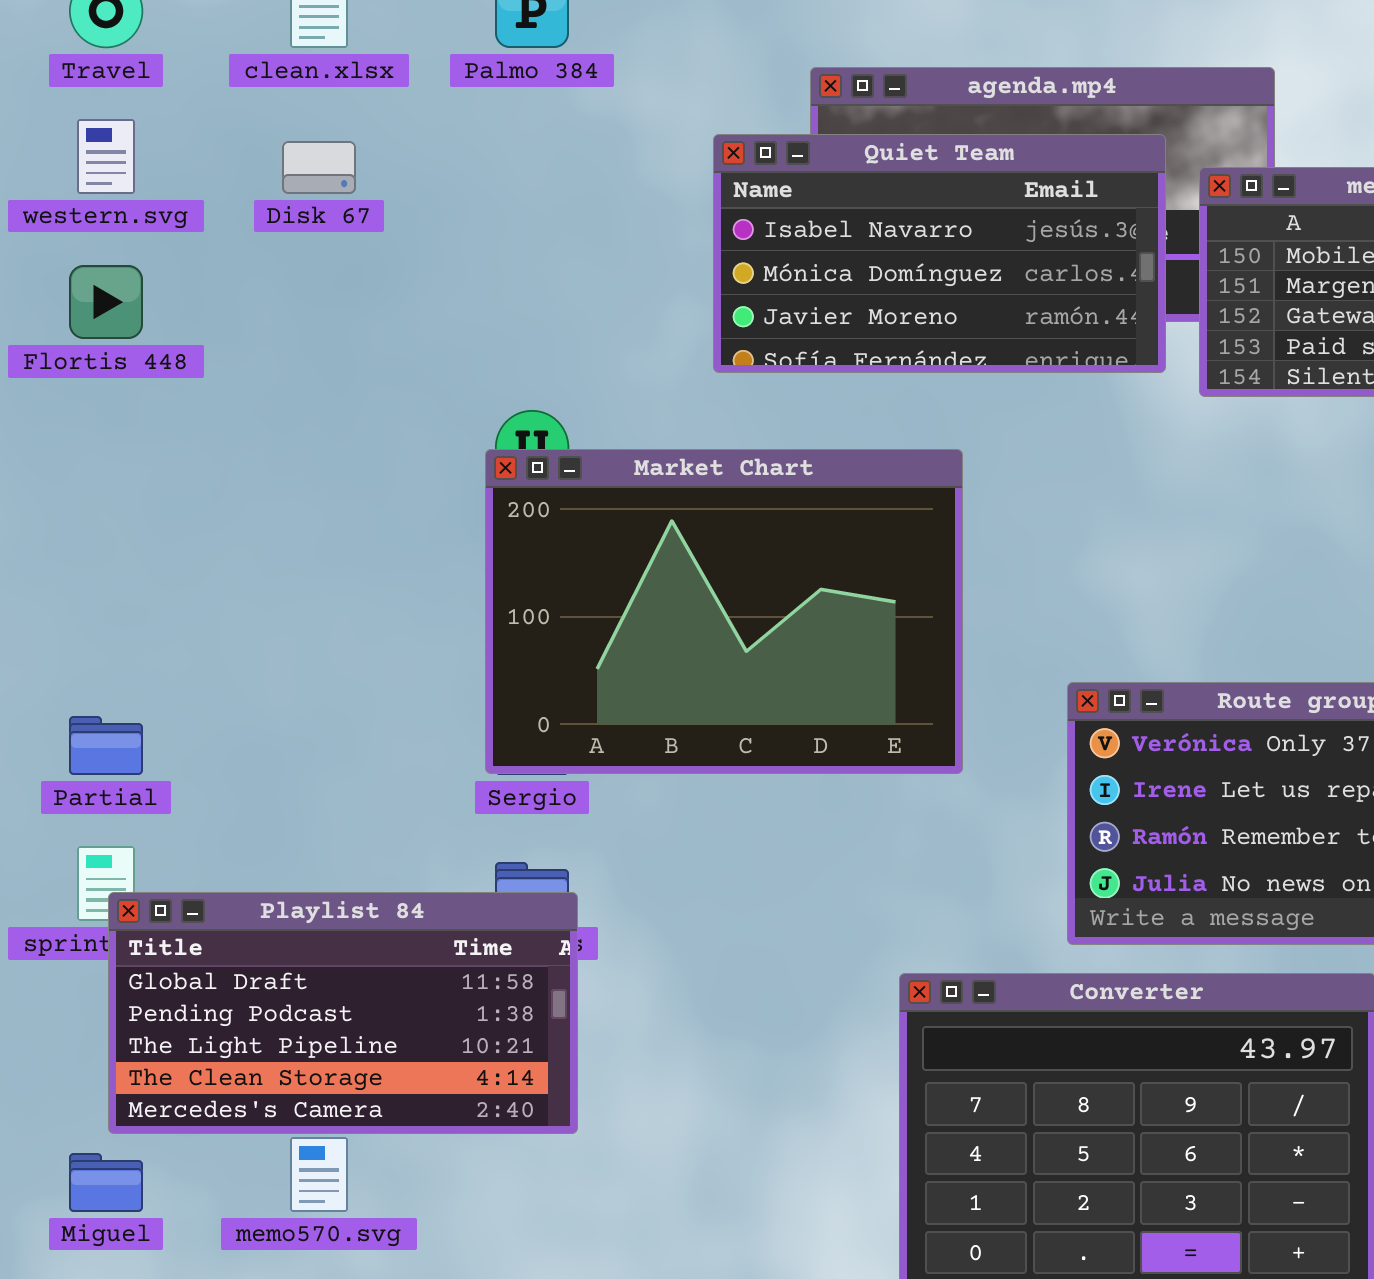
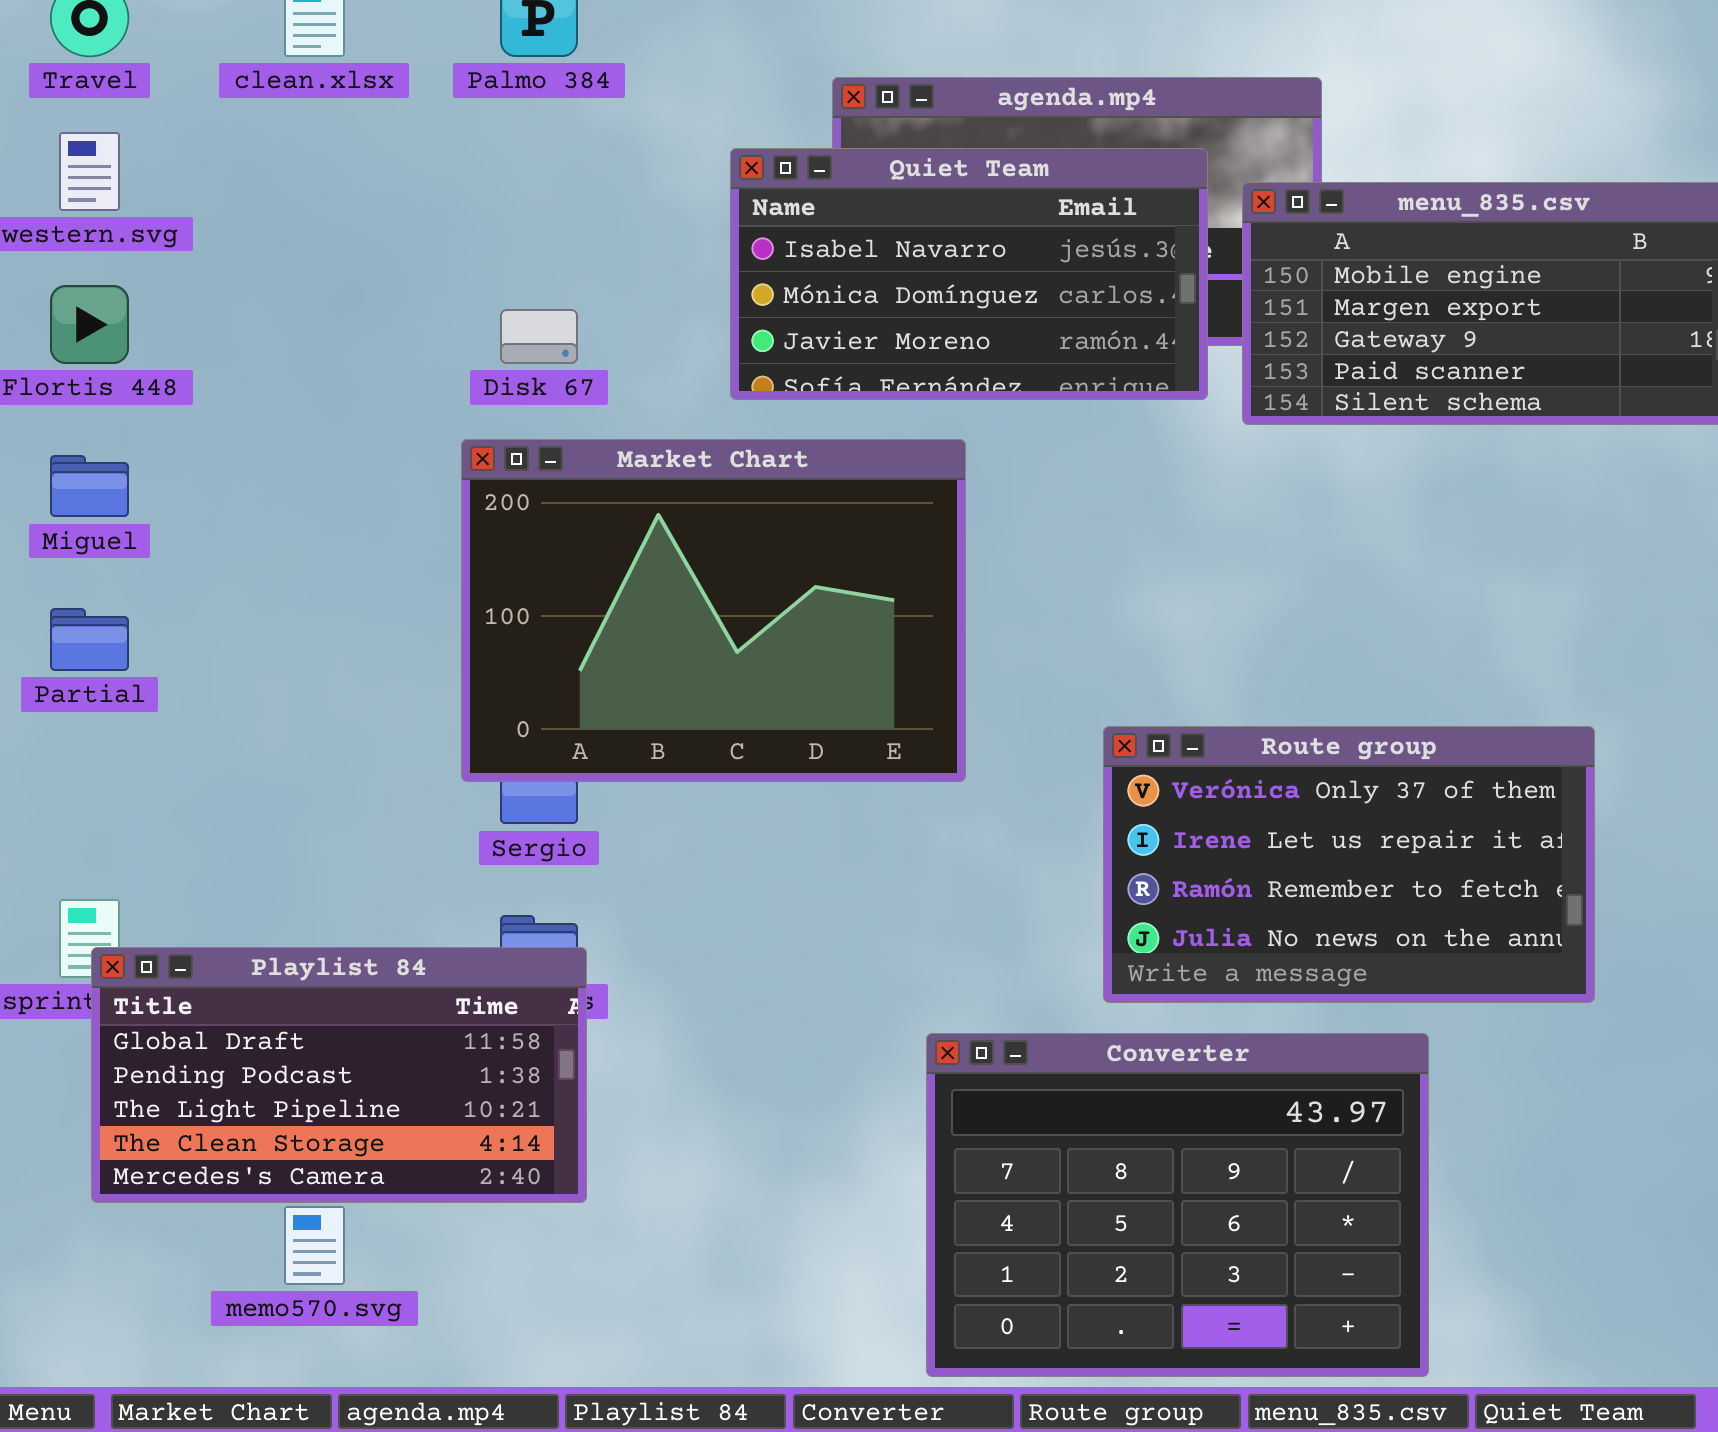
Disk 67: [282,141,356,194] -> [500,309,578,364], moved
Market Chart: [485,449,963,774] -> [461,439,966,782], moved
Partial: [69,716,143,775] -> [50,608,129,671], moved
Miguel: [69,1153,143,1212] -> [50,455,129,517], moved

